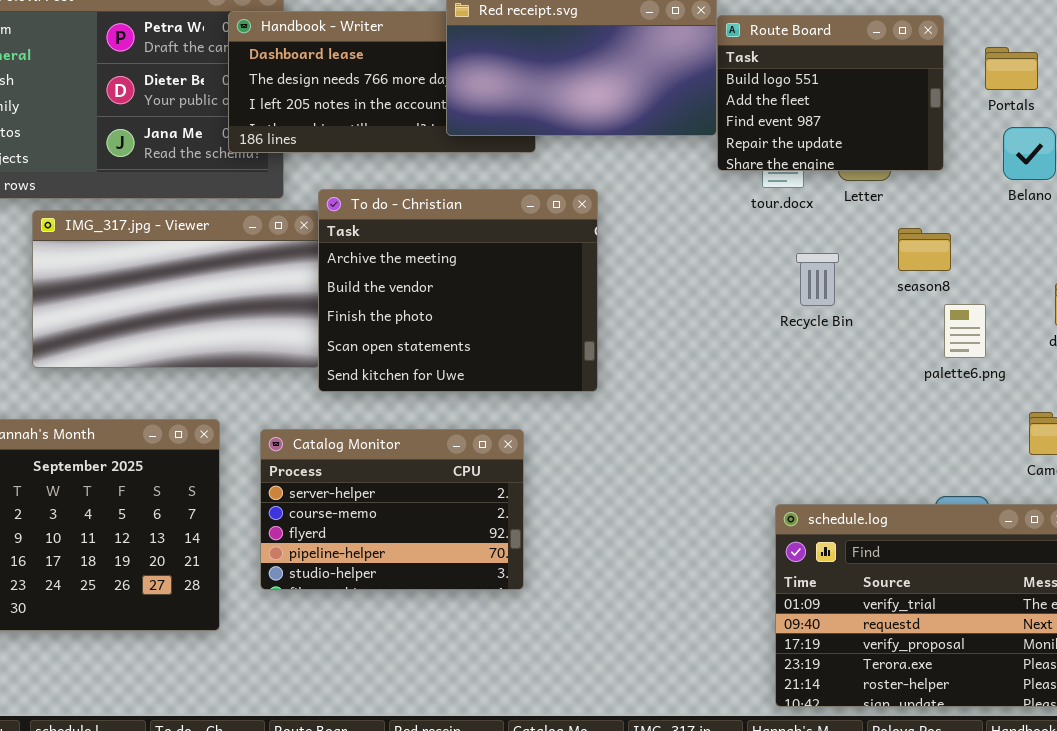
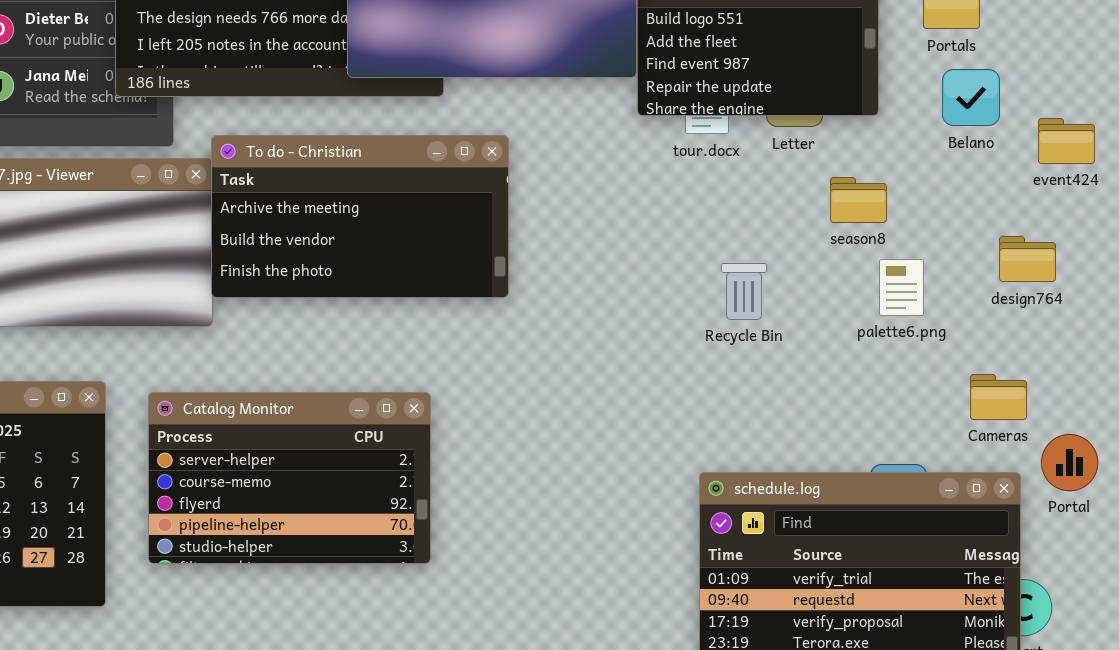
To do - Christian: [318,189,598,392] -> [211,135,509,298], resized
Recycle Bin: [796,253,839,306] -> [721,263,767,320], moved

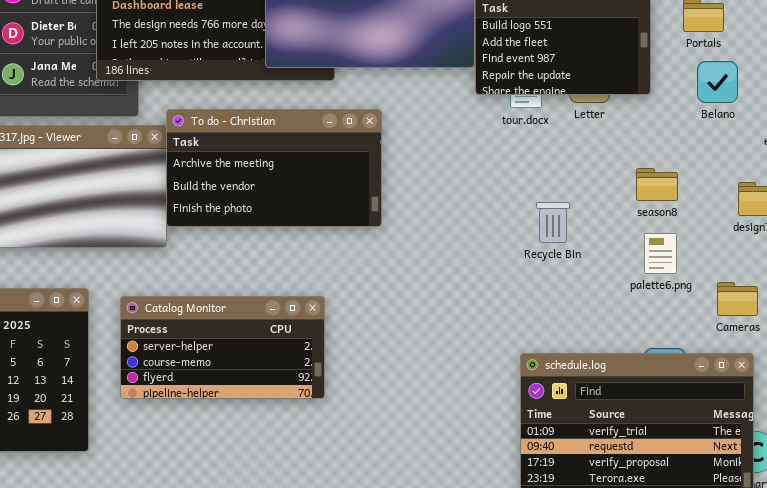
season8: [830,177,887,223] -> [636,168,678,201], moved
palette6.png: [879,259,924,316] -> [644,233,677,274], moved
Catalog Monitor: [148,392,431,564] -> [120,296,325,399], resized

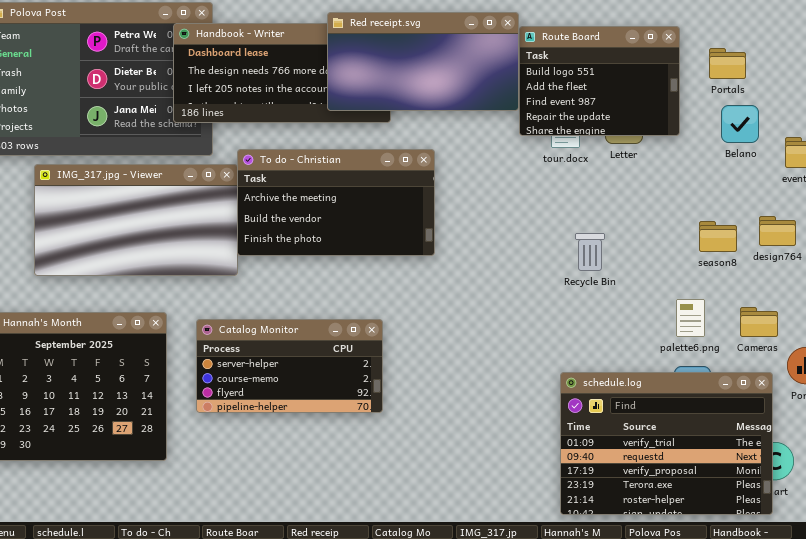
season8: [636,168,678,201] -> [699,221,737,252], moved
palette6.png: [644,233,677,274] -> [676,299,705,337], moved

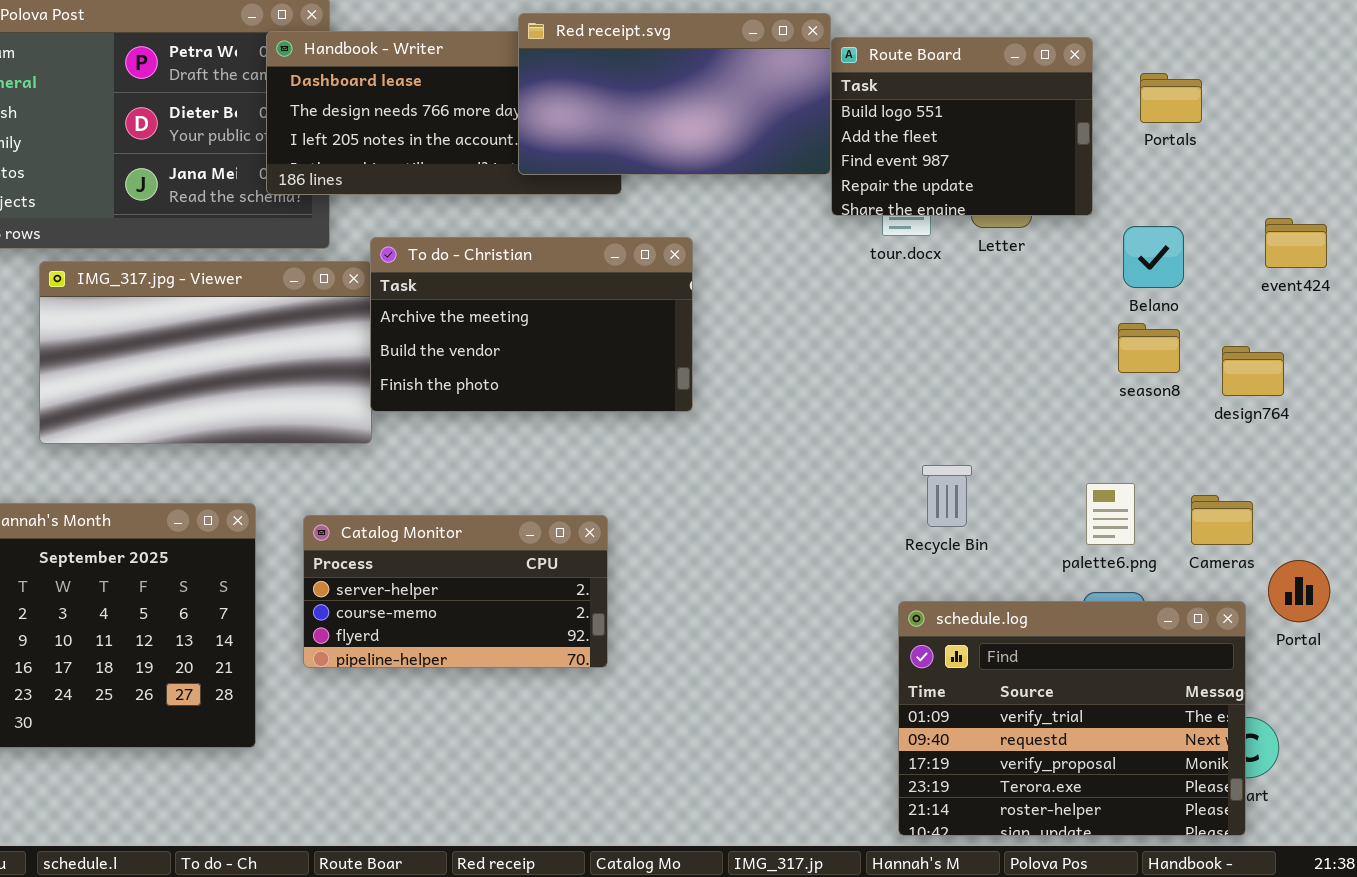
Belano: [721,105,759,143] -> [1123,226,1184,288], moved
season8: [699,221,737,252] -> [1118,323,1180,373], moved
Recycle Bin: [575,233,605,271] -> [922,465,972,527], moved

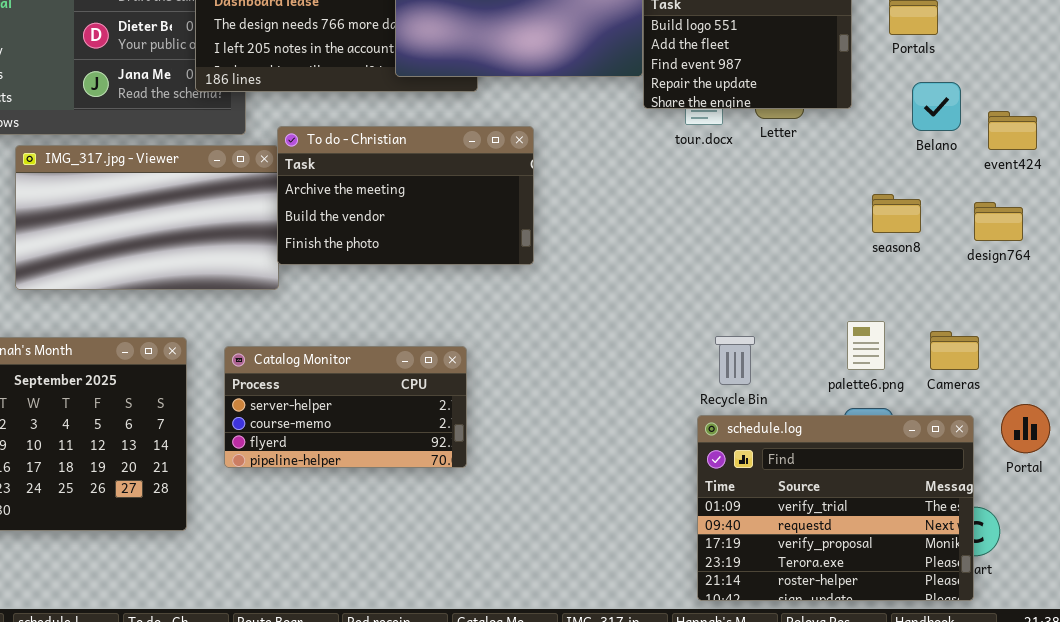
Belano: [1123,226,1184,288] -> [912,82,961,131], moved
design764: [1222,346,1284,396] -> [974,202,1023,241], moved
Recycle Bin: [922,465,972,527] -> [715,336,755,385], moved
Portal: [1268,560,1330,622] -> [1001,404,1050,453], moved

